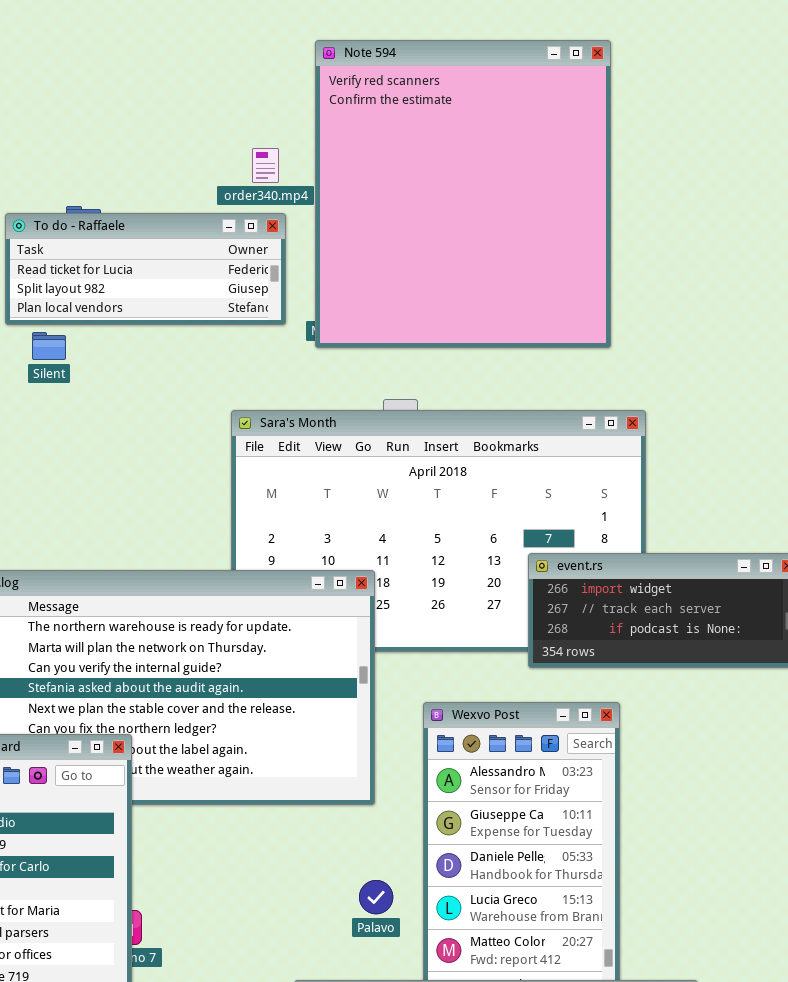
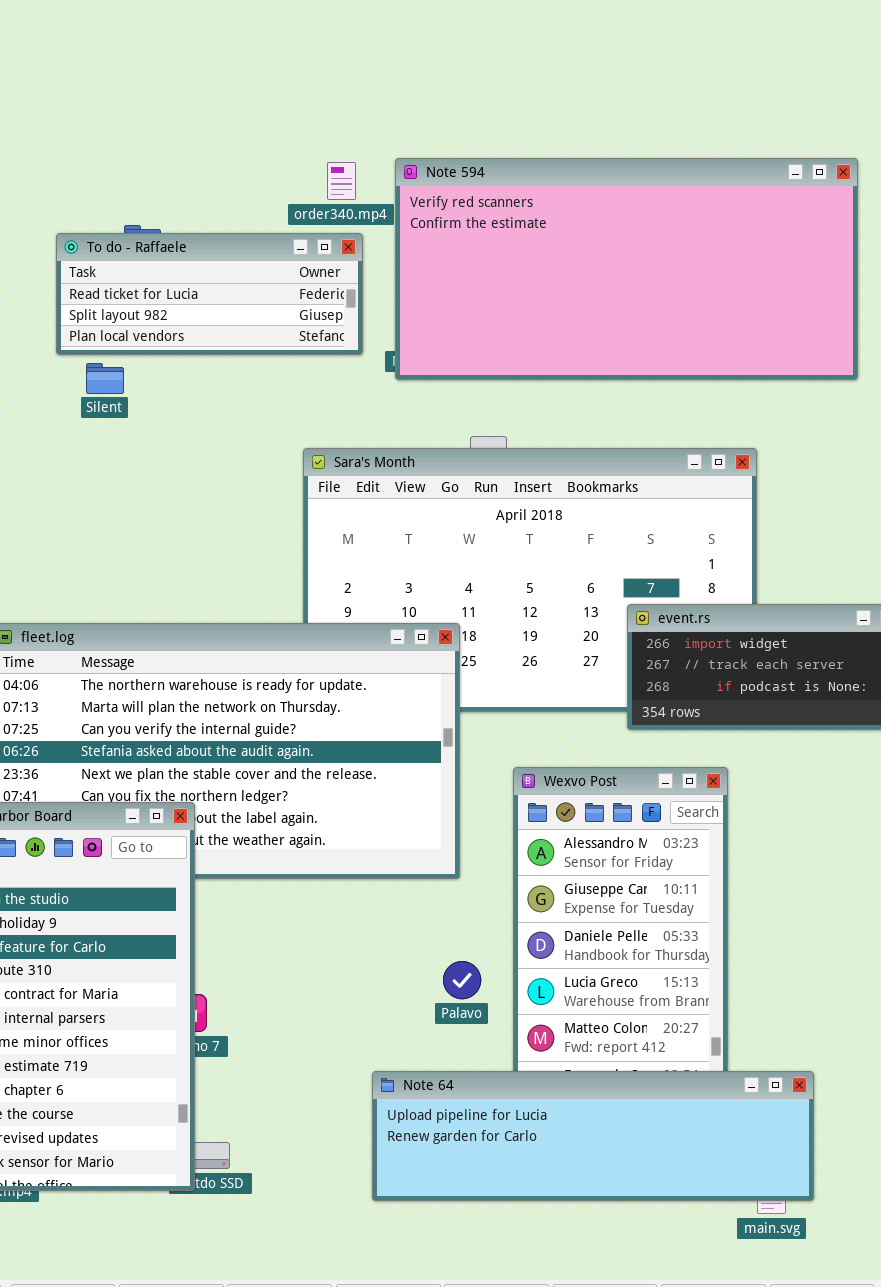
Note 594: [315,40,611,348] -> [395,158,858,380], resized

